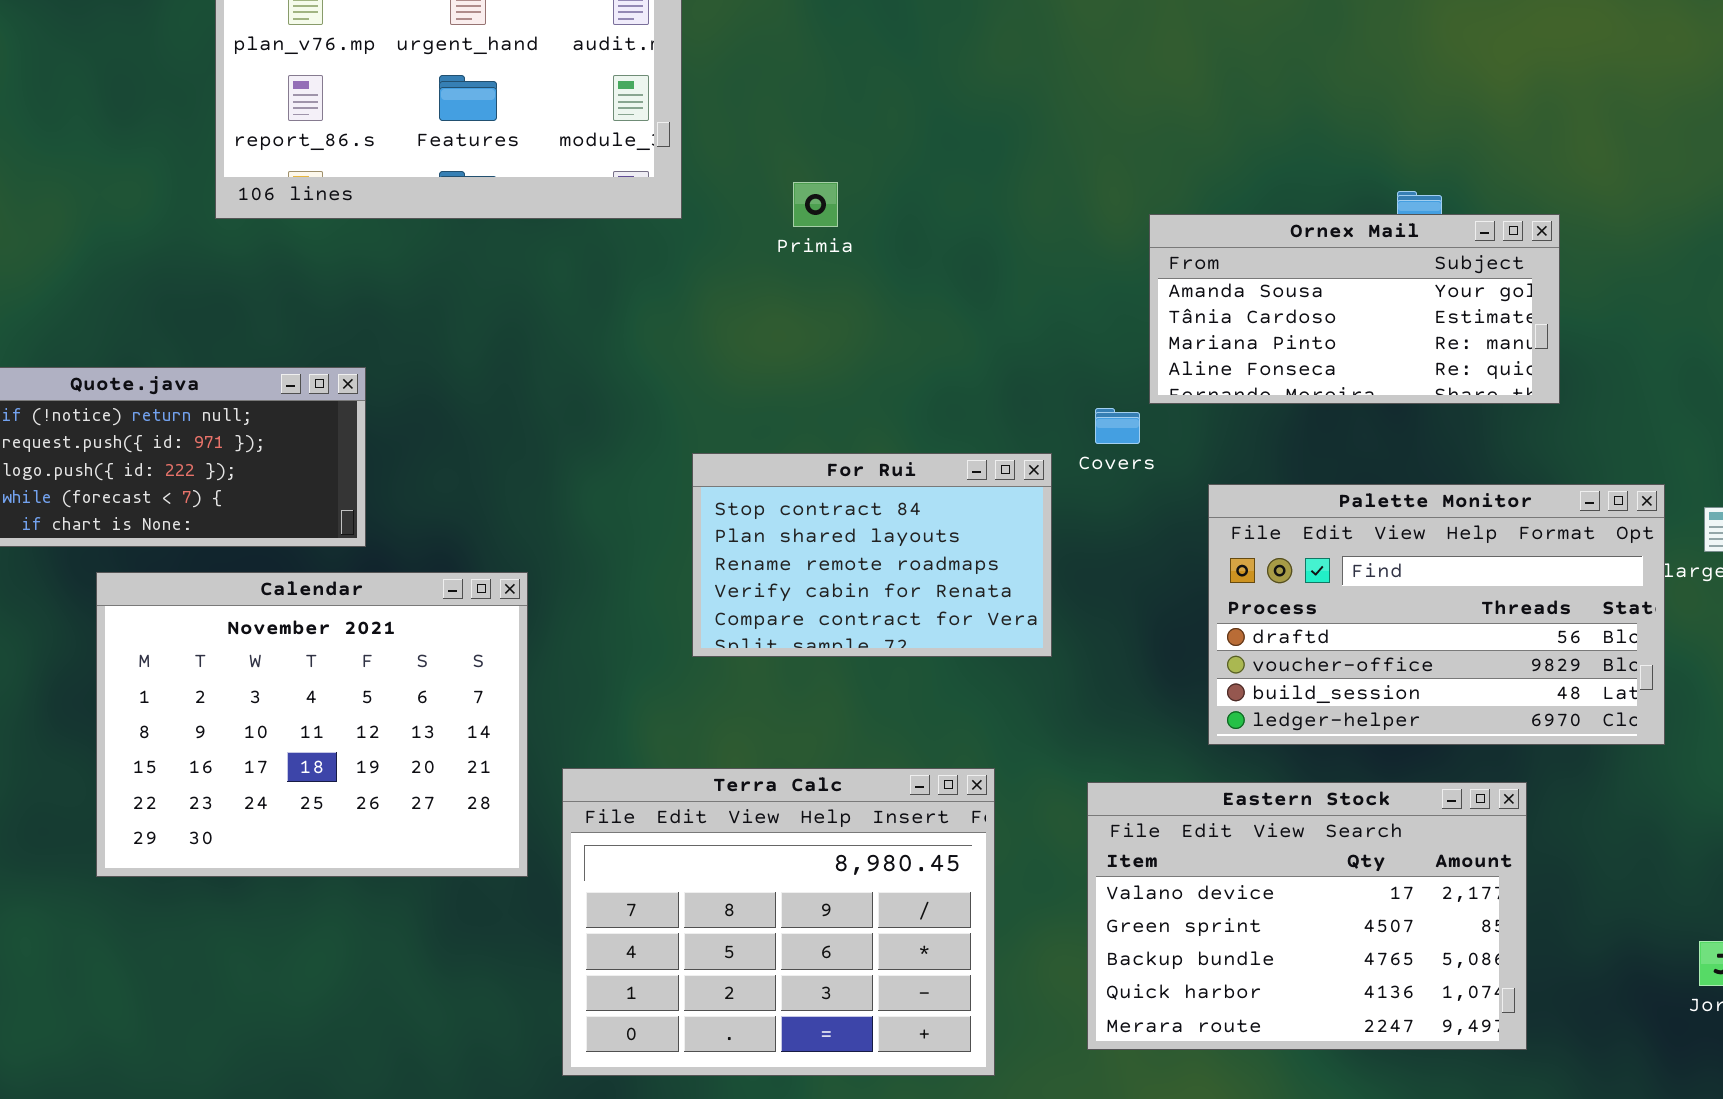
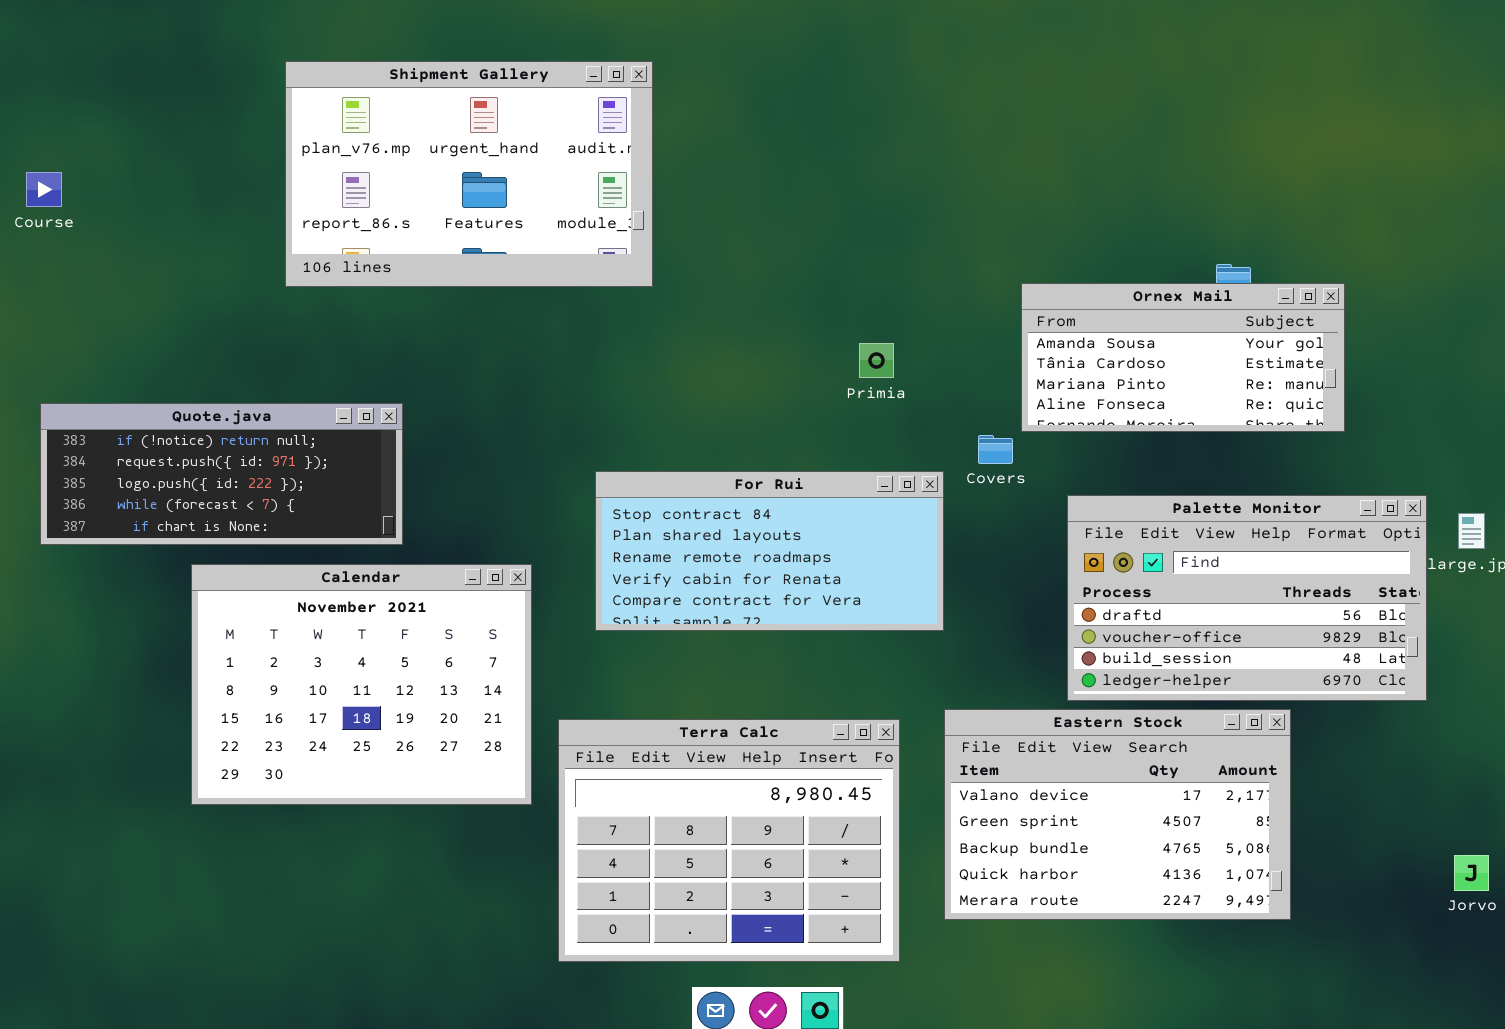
Primia: [793,182,838,227] -> [859,343,894,378], moved
For Rui: [692,453,1052,657] -> [595,471,944,631], resized
Eastern Stock: [1087,782,1527,1050] -> [944,709,1291,920], moved

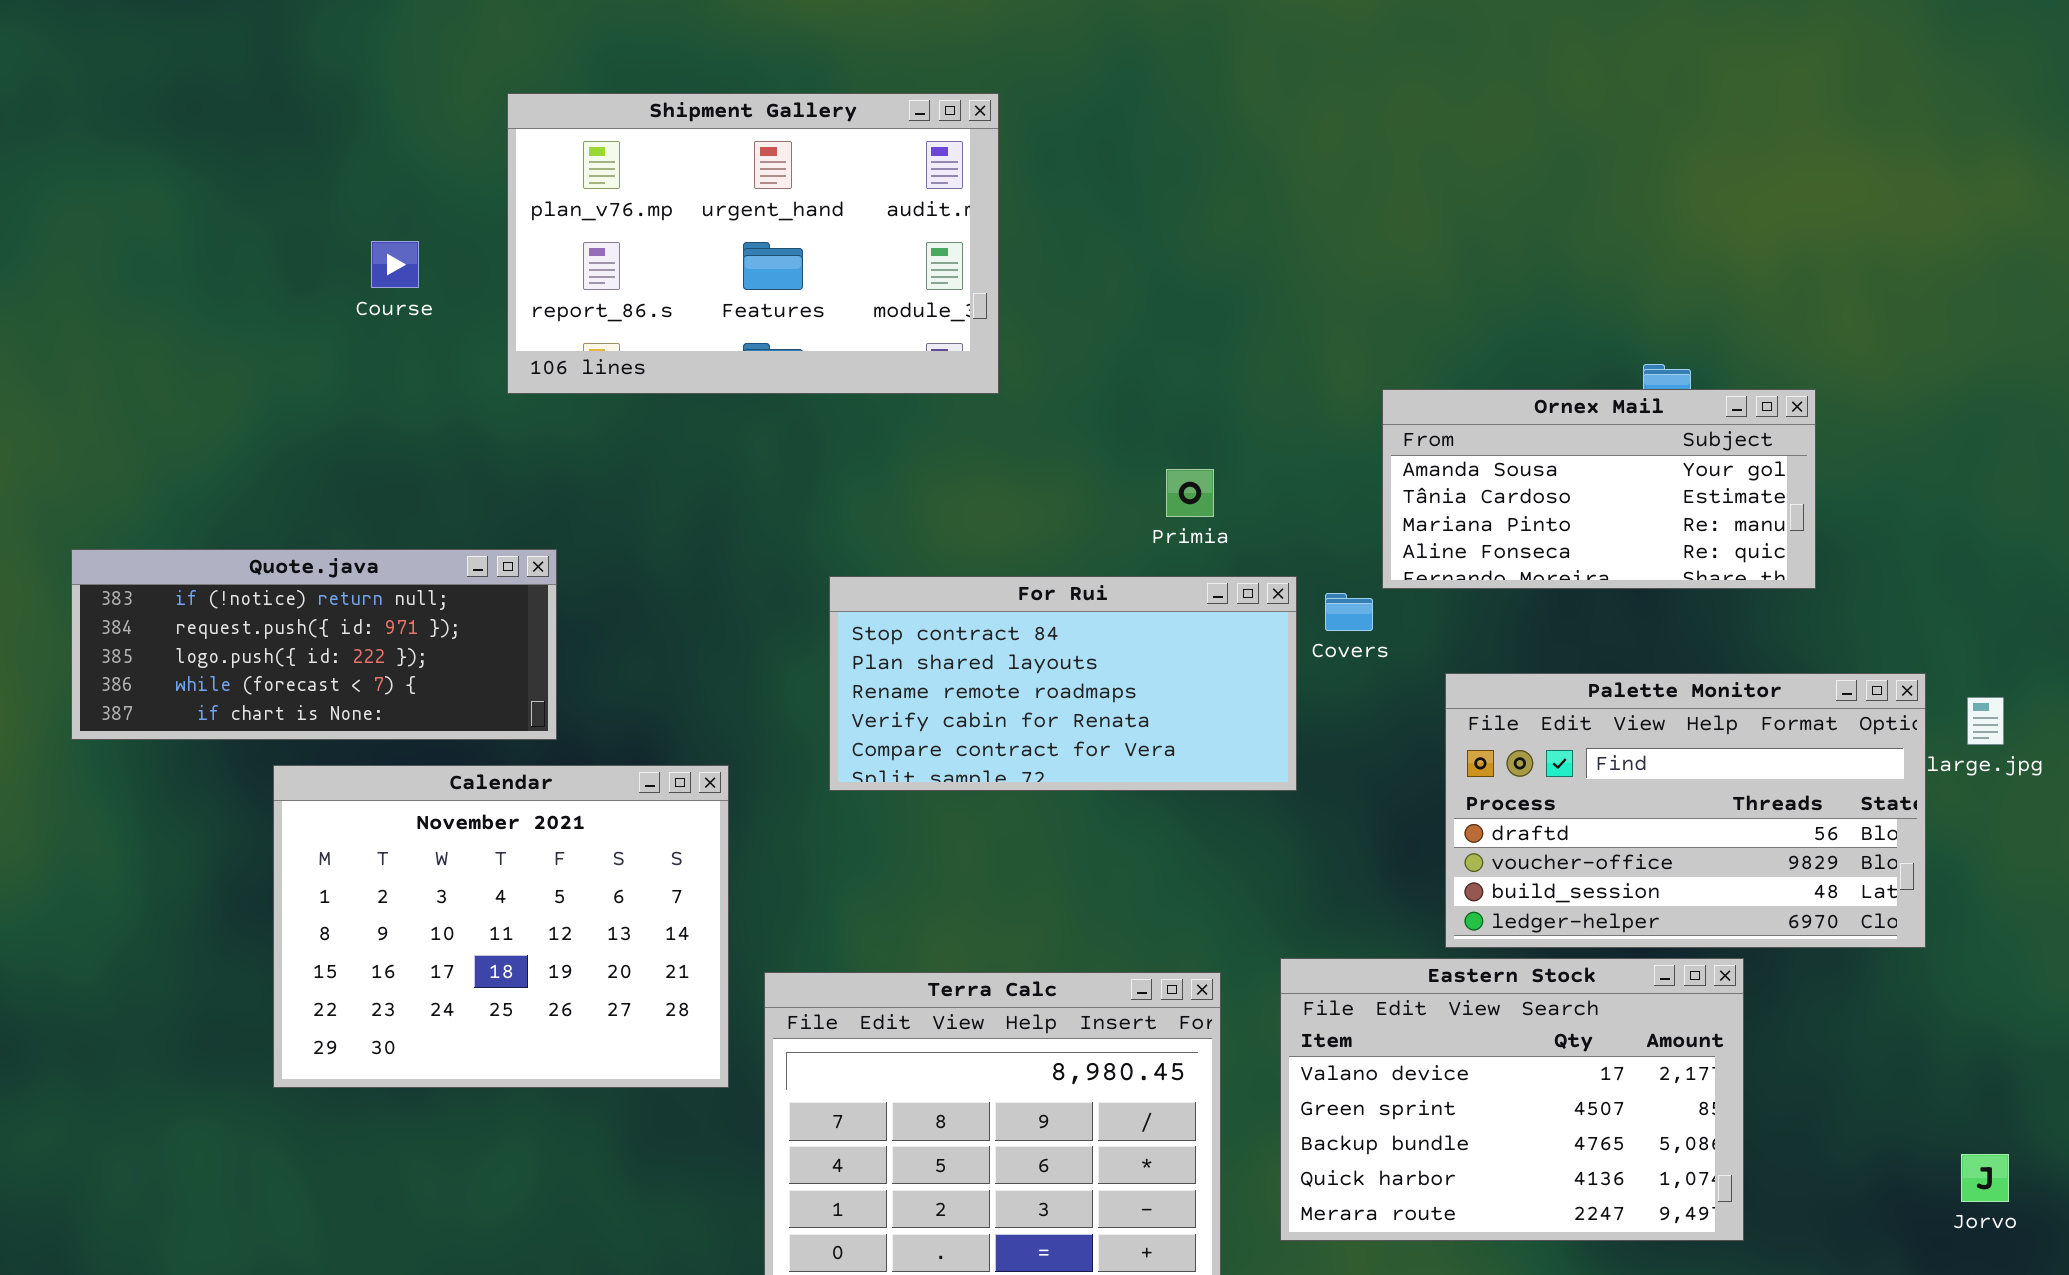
Shipment Gallery: [285,61,653,287] -> [507,93,999,394], moved
Course: [26,172,62,207] -> [371,241,419,288], moved
For Rui: [595,471,944,631] -> [829,576,1297,791], moved

